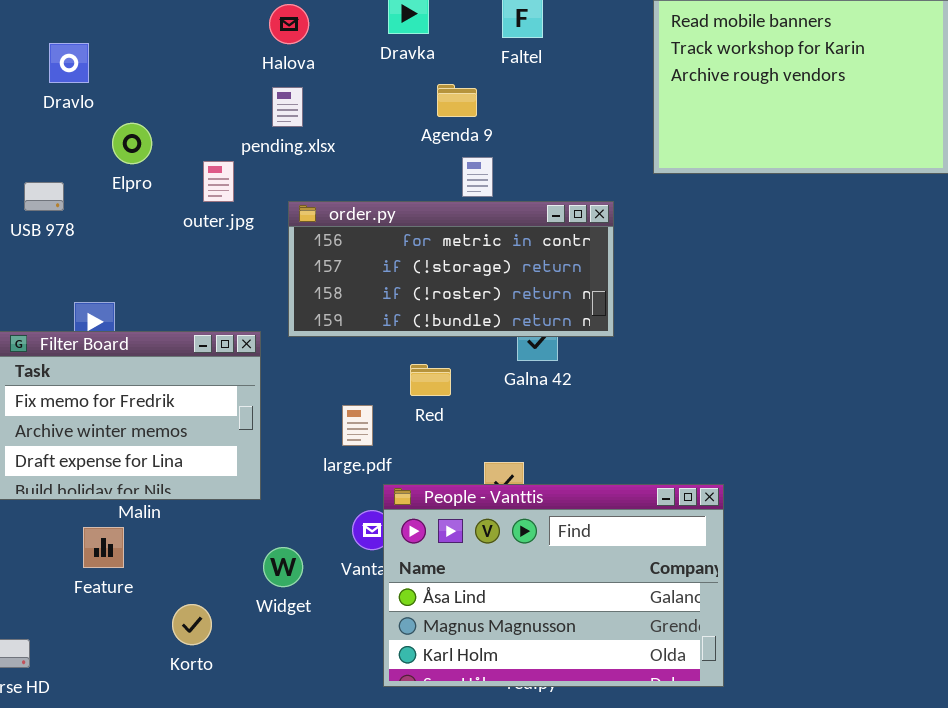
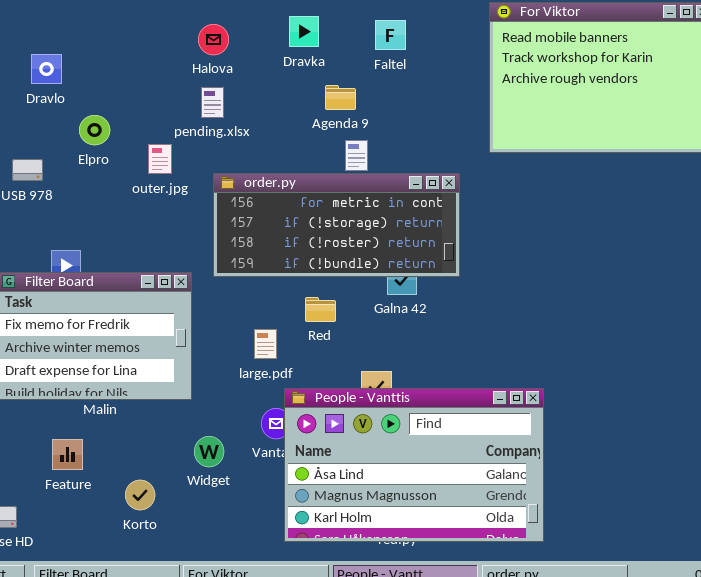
Feature: [83,527,124,568] -> [52,439,83,470], moved

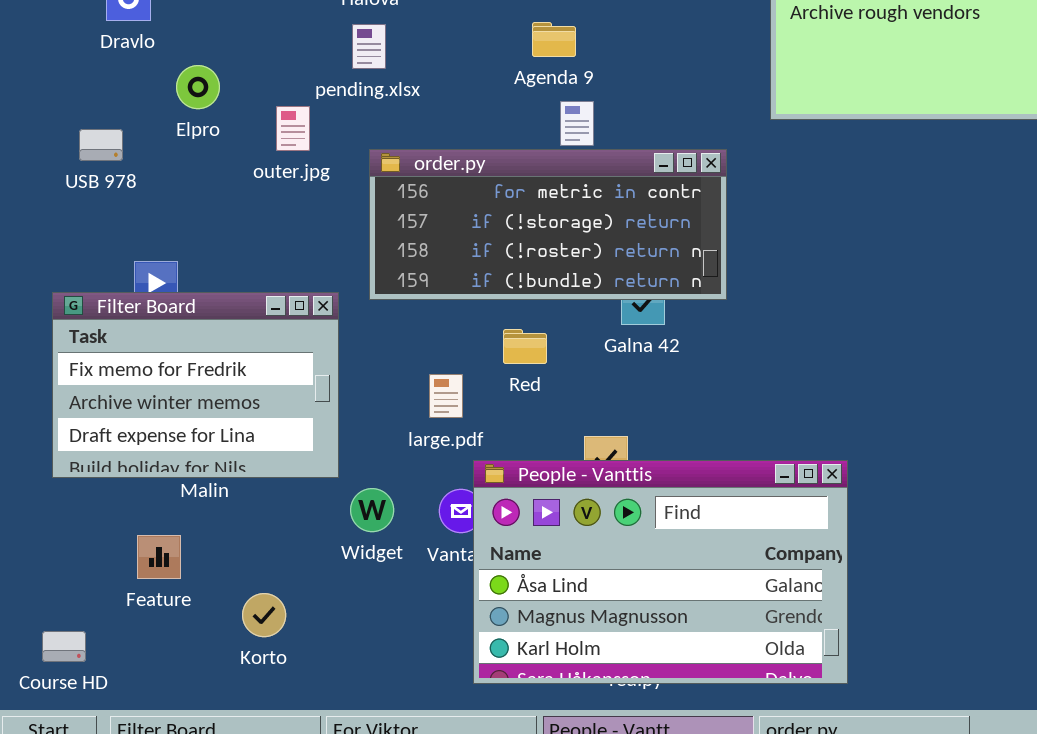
Widget: [194,436,224,467] -> [350,488,394,532], moved

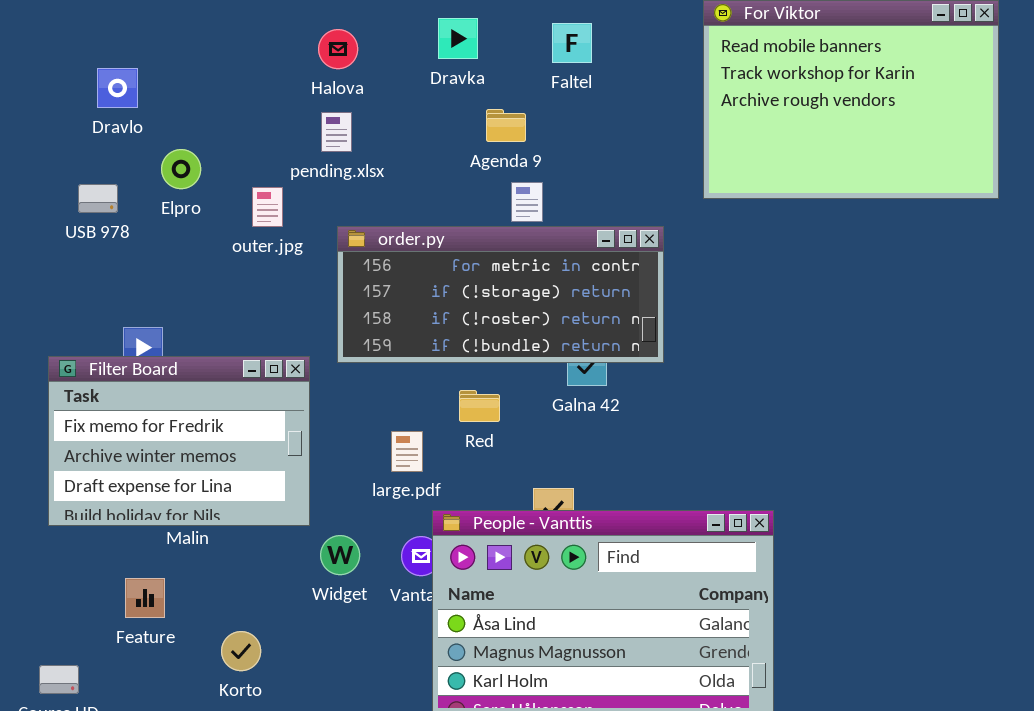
USB 978: [79,129,123,161] -> [78,184,118,213], moved

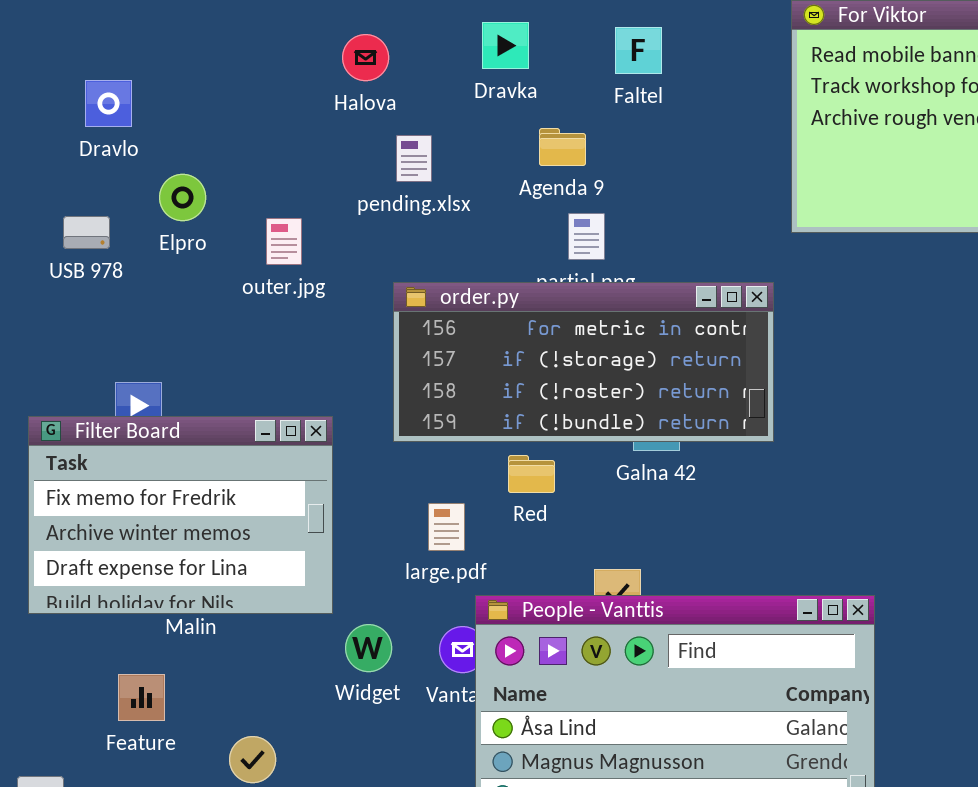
pending.xlsx: [321,112,352,152] -> [396,135,432,182], moved
order.py: [337,226,664,363] -> [393,282,774,442], moved

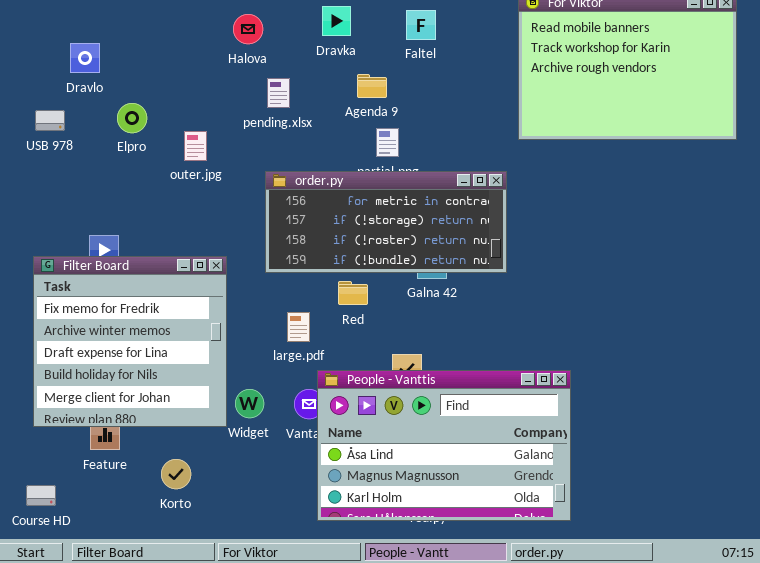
USB 978: [63,216,110,249] -> [35,110,65,131], moved
Filter Board: [28,416,333,614] -> [33,256,227,427], resized

